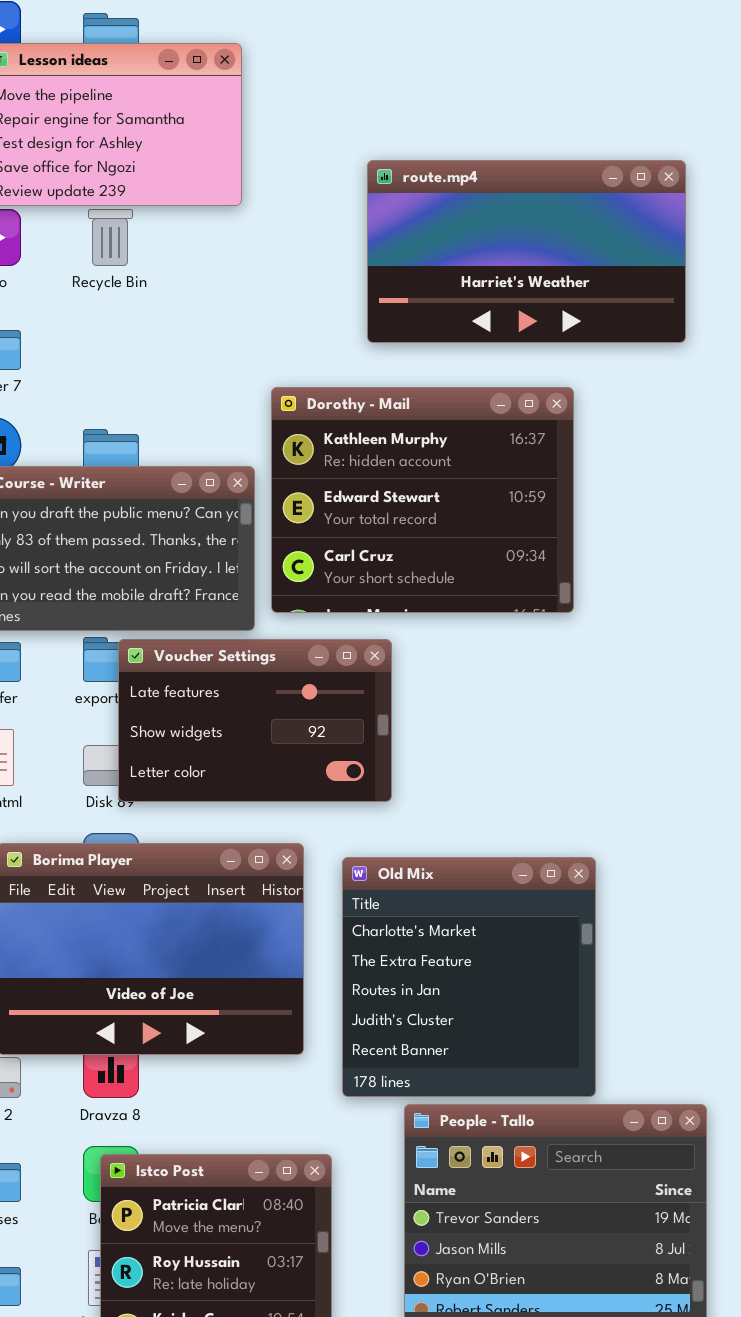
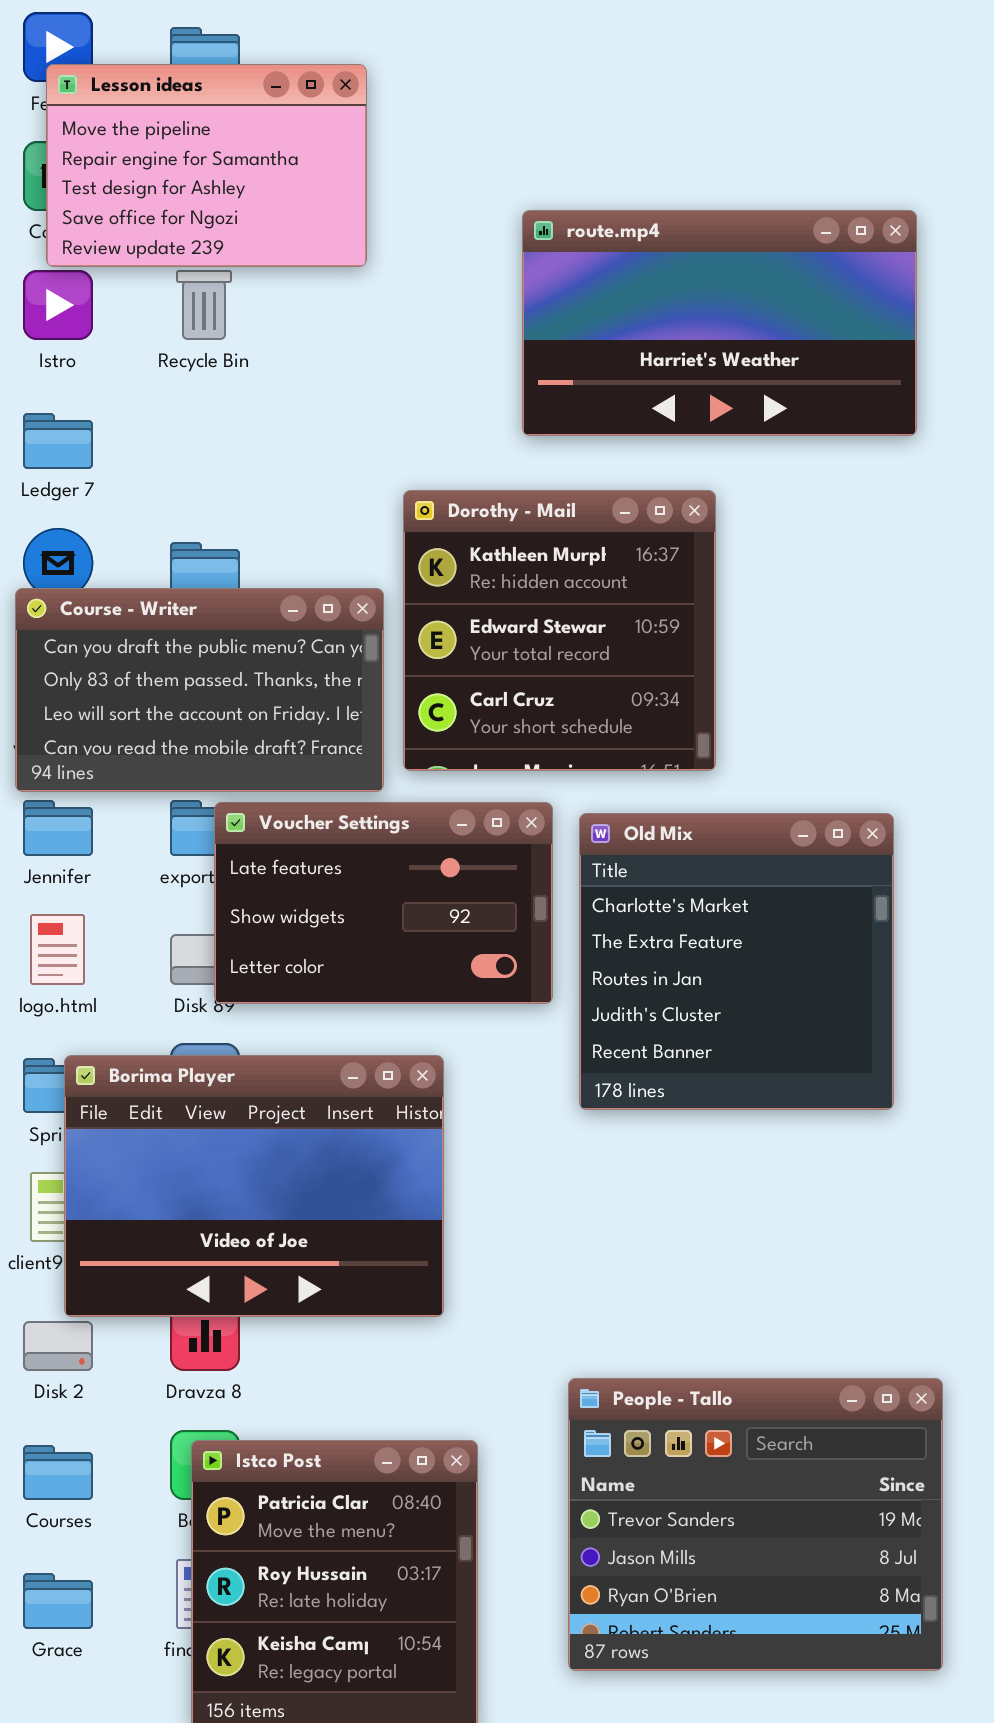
Dorothy - Mail: [271,387,574,613] -> [403,490,716,771], resized
Old Mix: [342,857,596,1097] -> [579,813,894,1110], moved

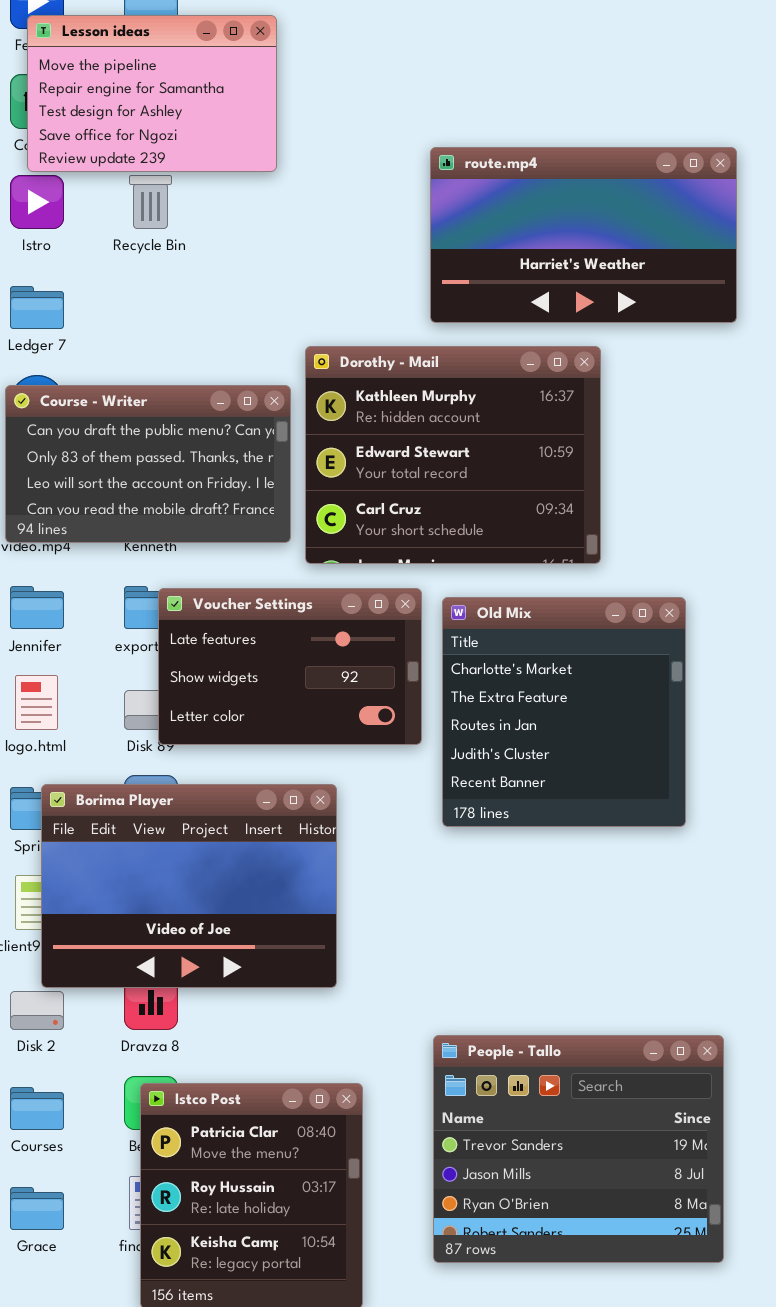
route.mp4: [522,210,917,436] -> [430,147,737,323], moved
Dorothy - Mail: [403,490,716,771] -> [305,346,601,564], resized
Course - Writer: [15,588,384,792] -> [5,385,291,543], moved

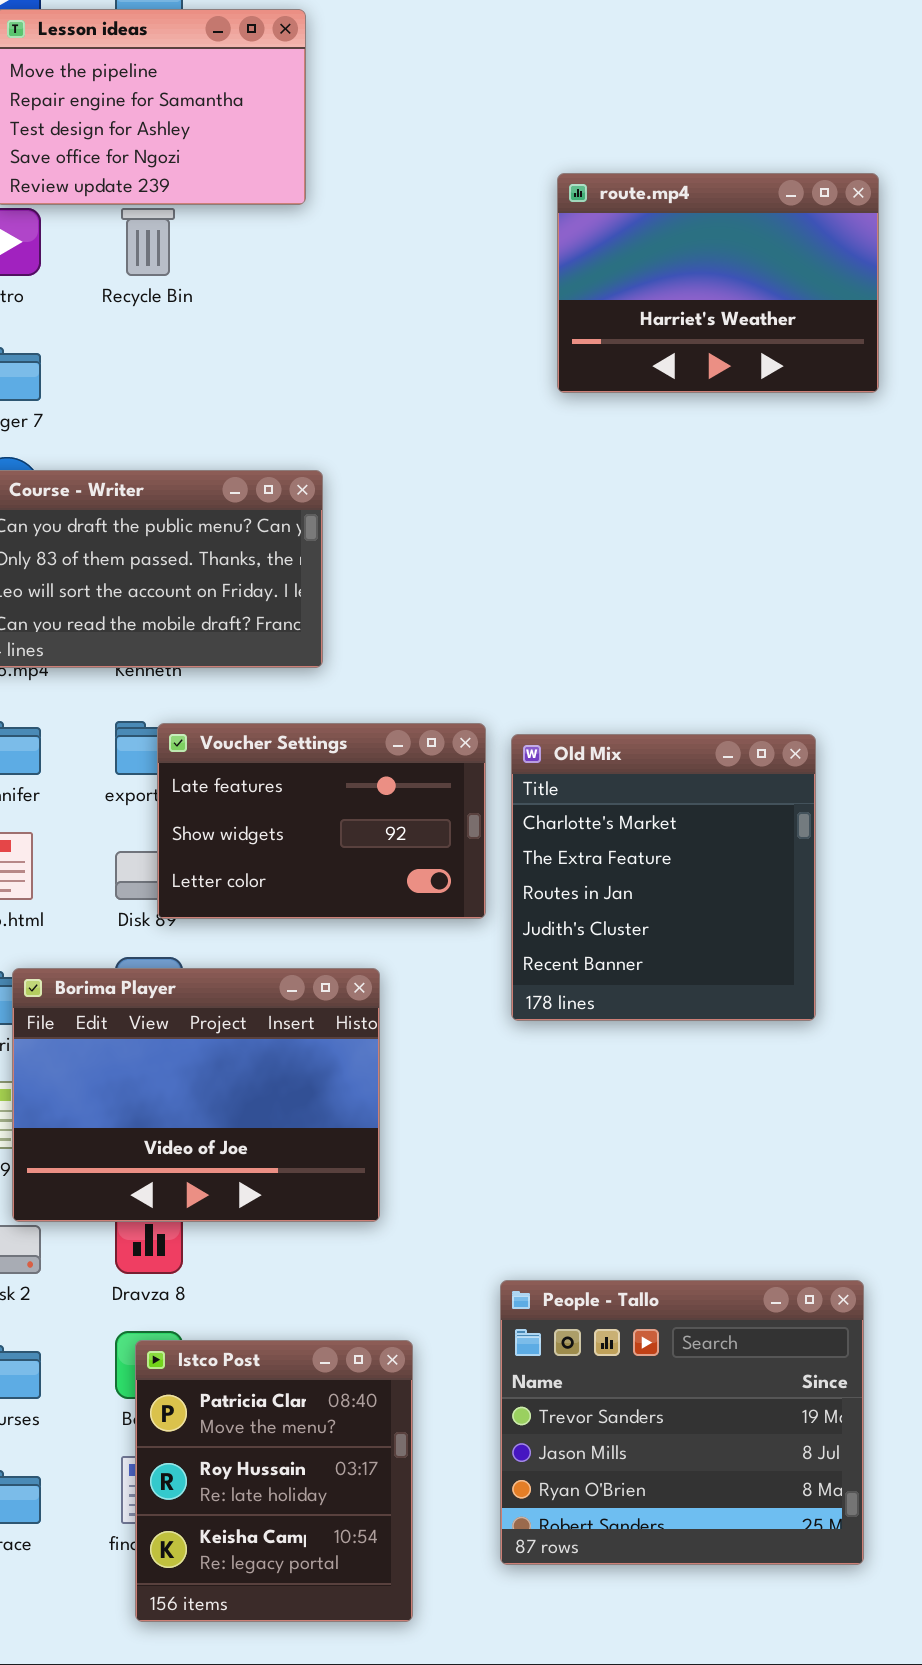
route.mp4: [430,147,737,323] -> [557,173,879,393], resized
Dorothy - Mail: [305,346,601,564] -> none, closed

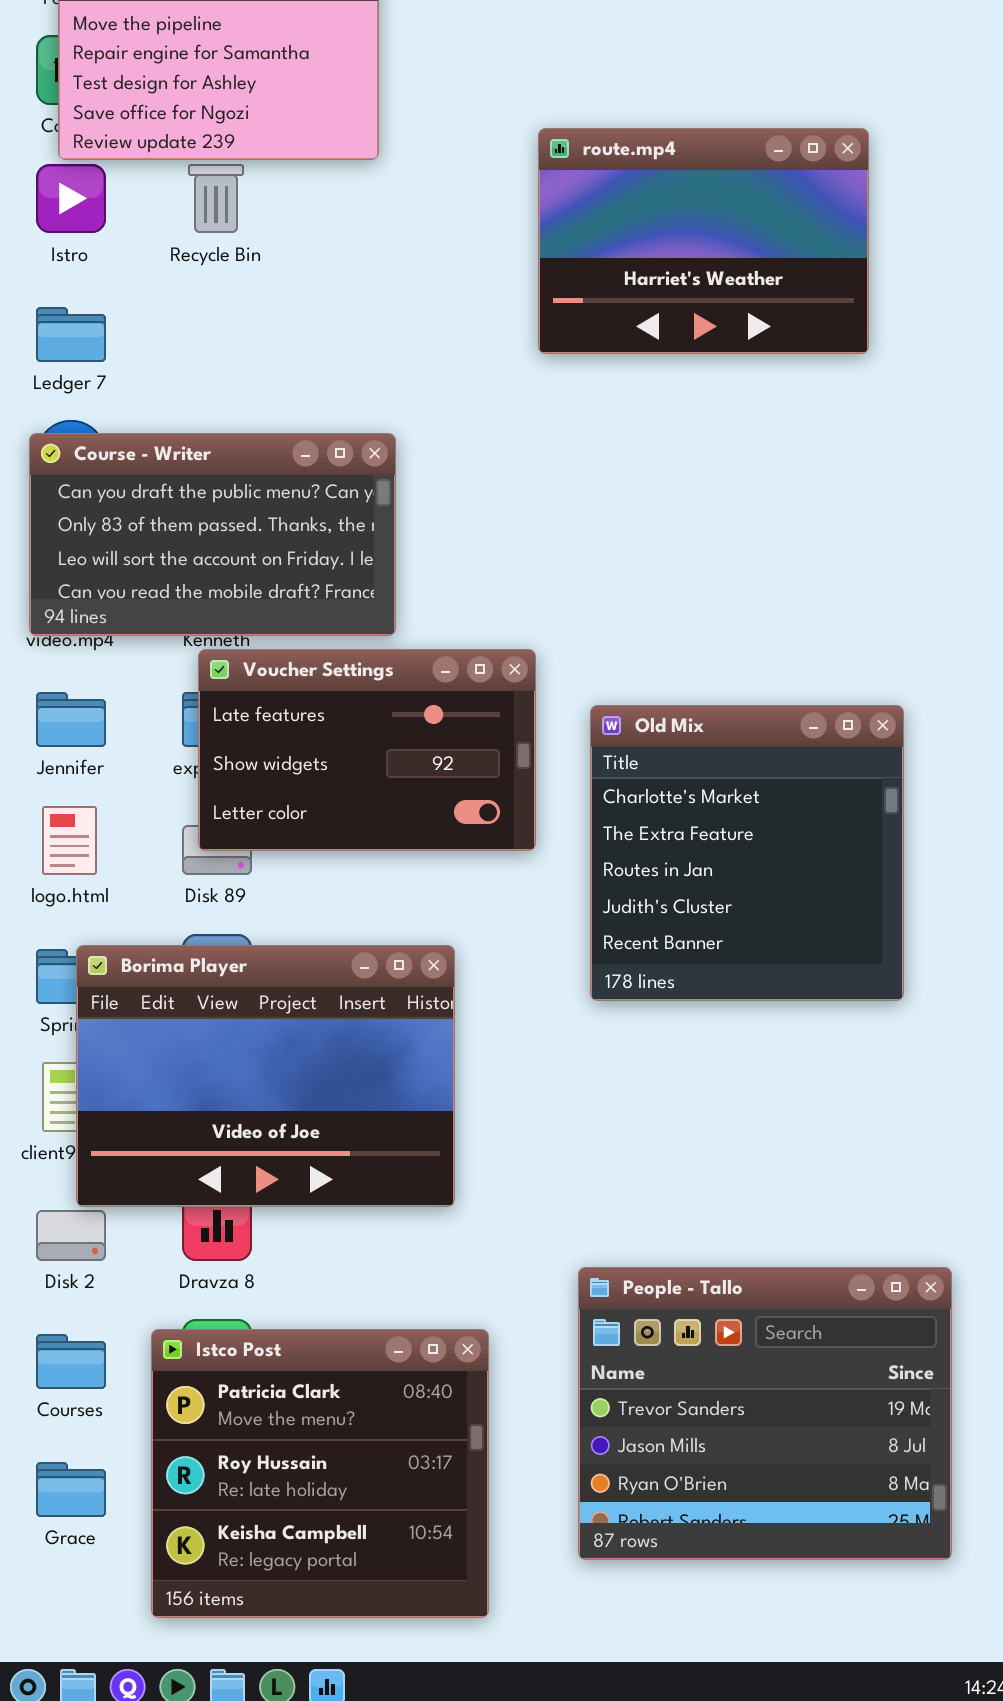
route.mp4: [557,173,879,393] -> [538,128,869,354], moved
Voucher Settings: [157,723,486,919] -> [198,649,536,851], moved
Istco Post: [135,1340,413,1622] -> [151,1329,489,1618], resized

